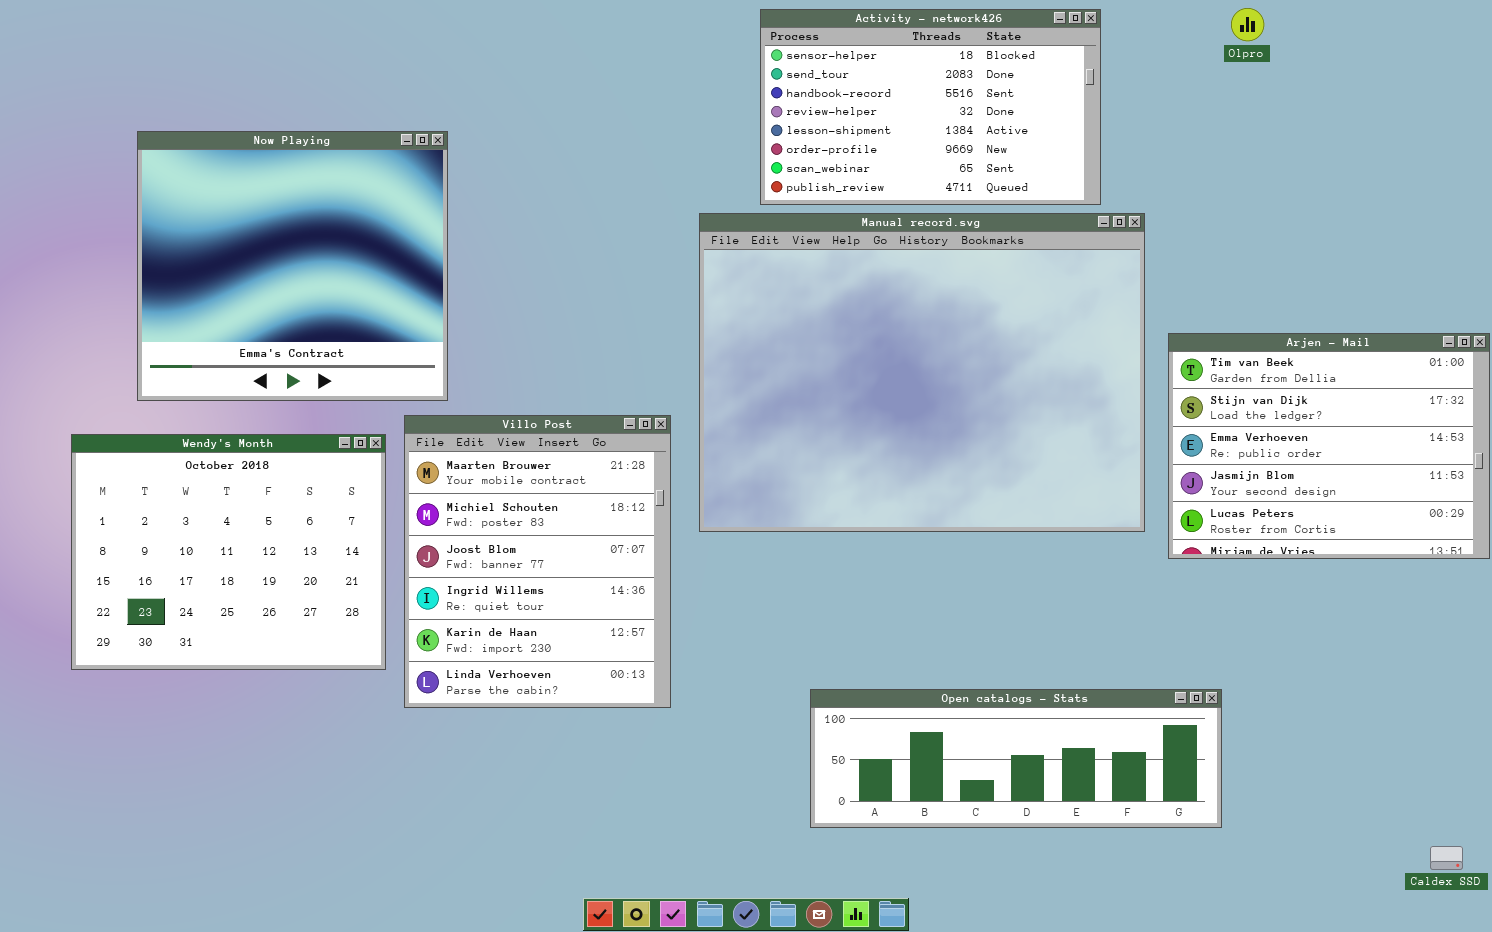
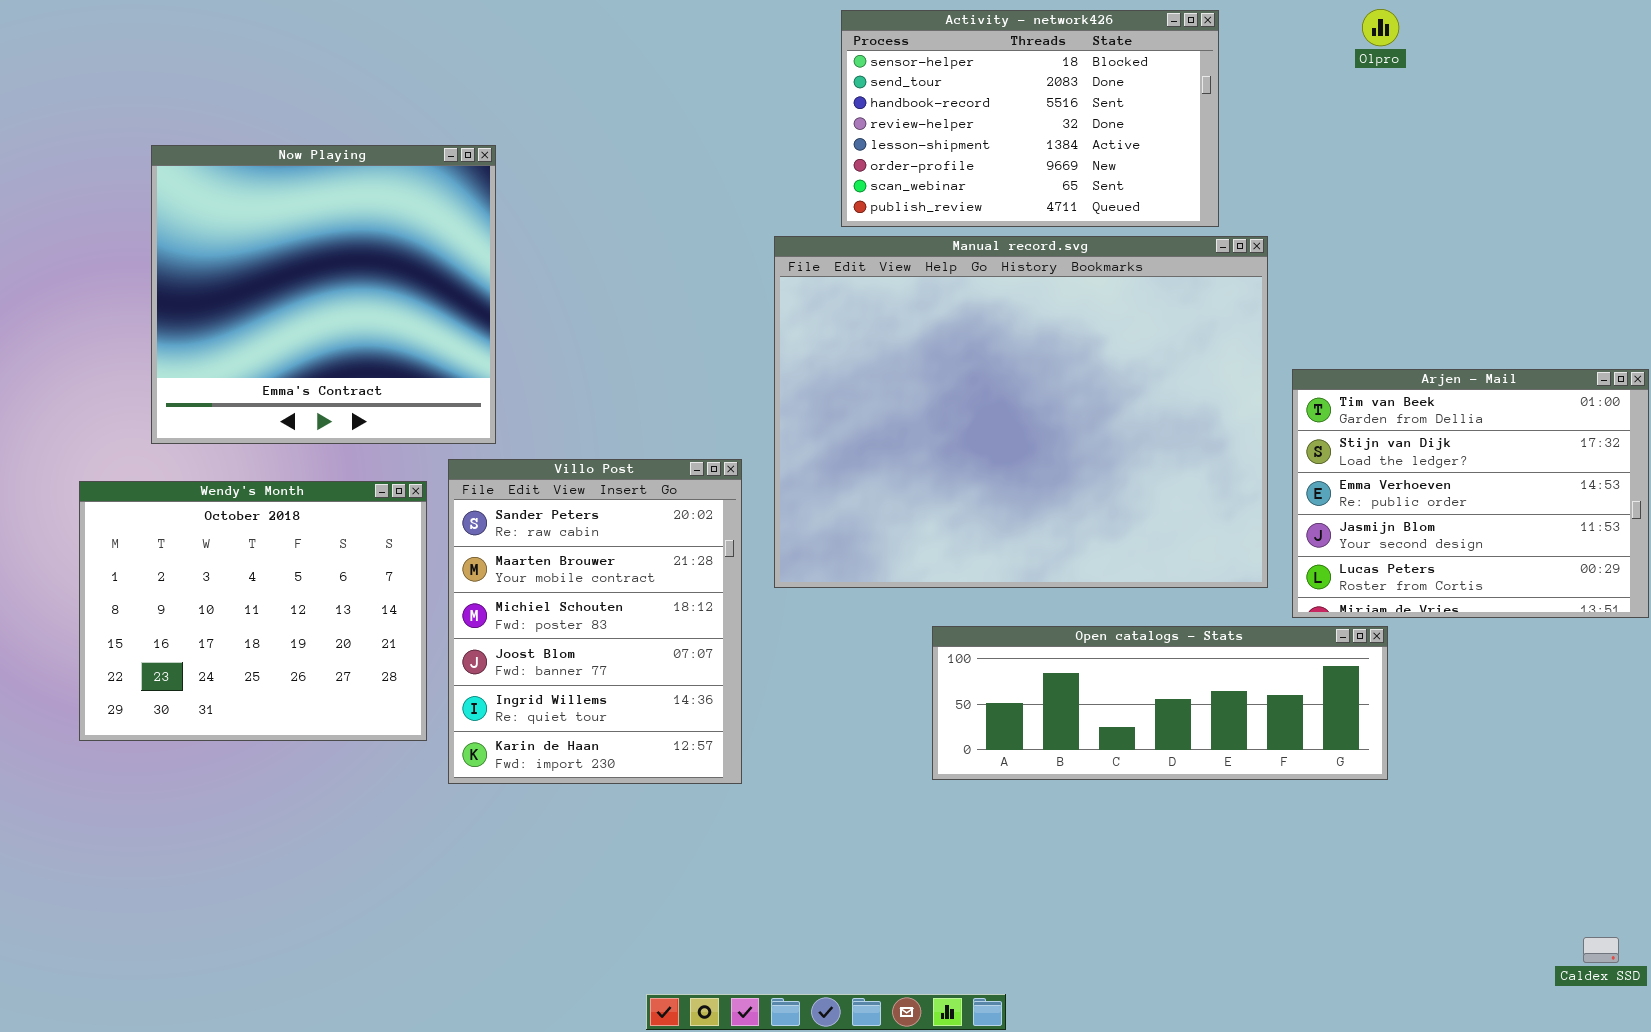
Villo Post: [404,415,671,708] -> [448,459,742,784], scrolled up 1 row
Open catalogs - Stats: [810,689,1222,828] -> [932,626,1388,780], moved

